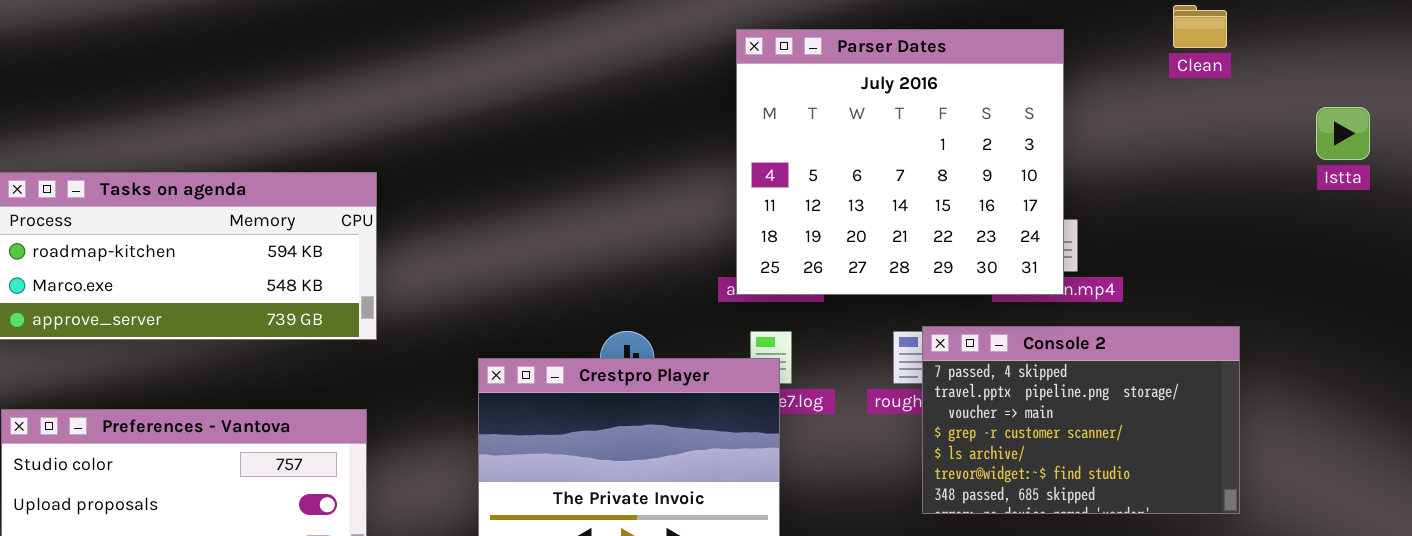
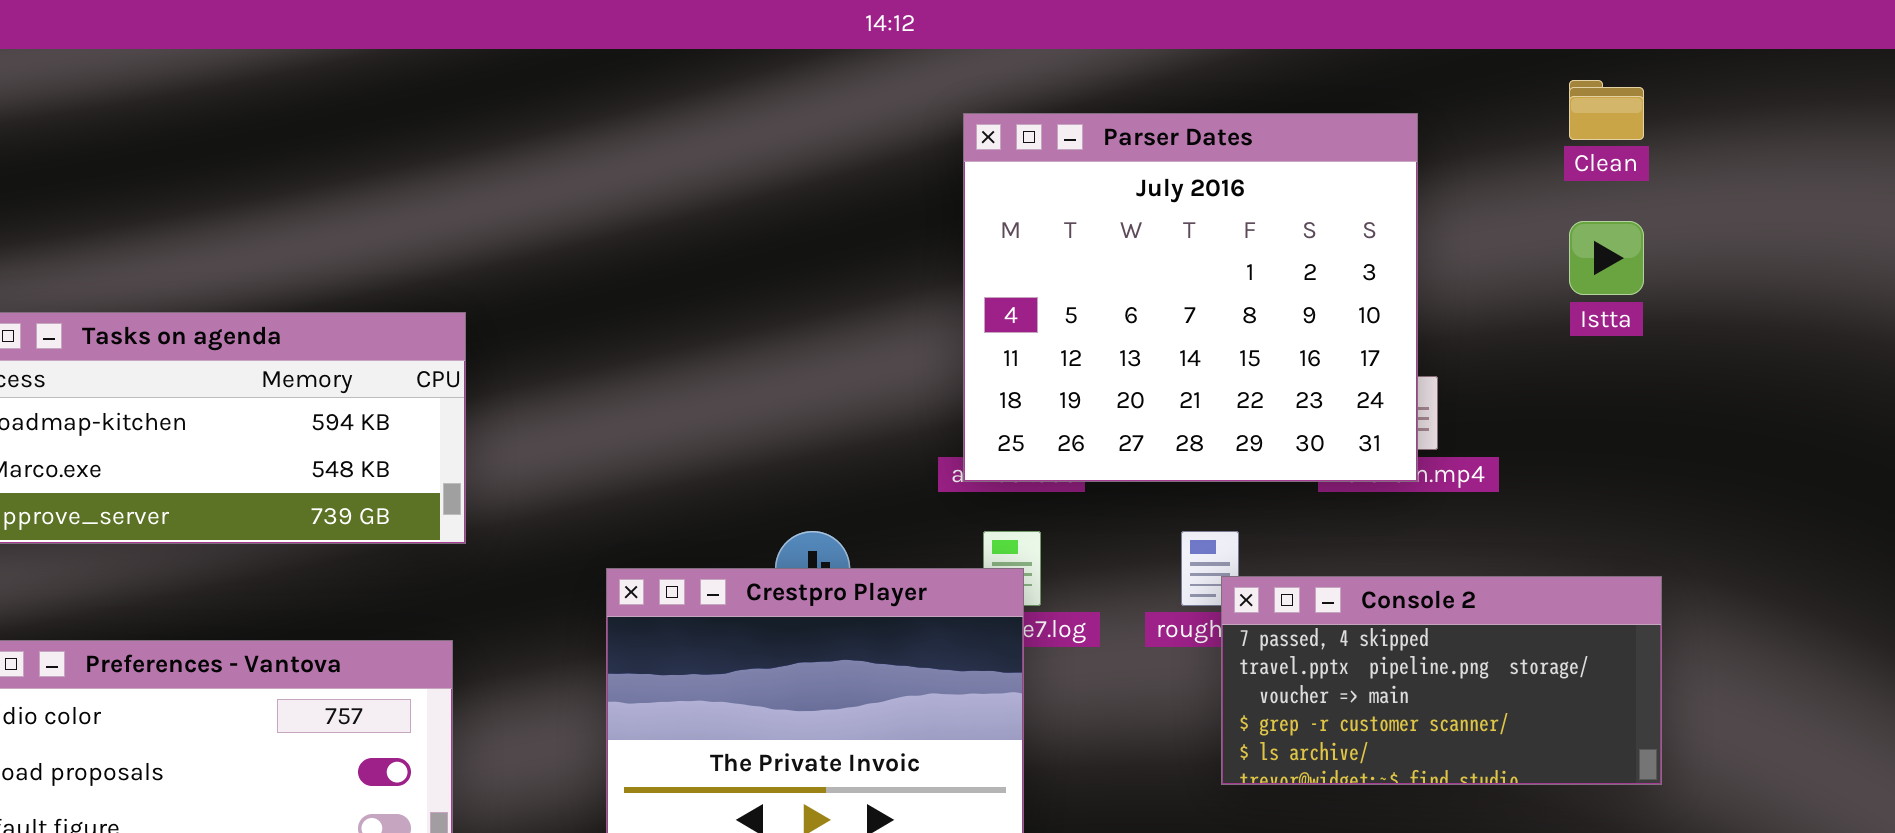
Istta: [1316,107,1370,160] -> [1569,221,1644,295], moved
Console 2: [922,326,1240,514] -> [1221,576,1662,785], resized

